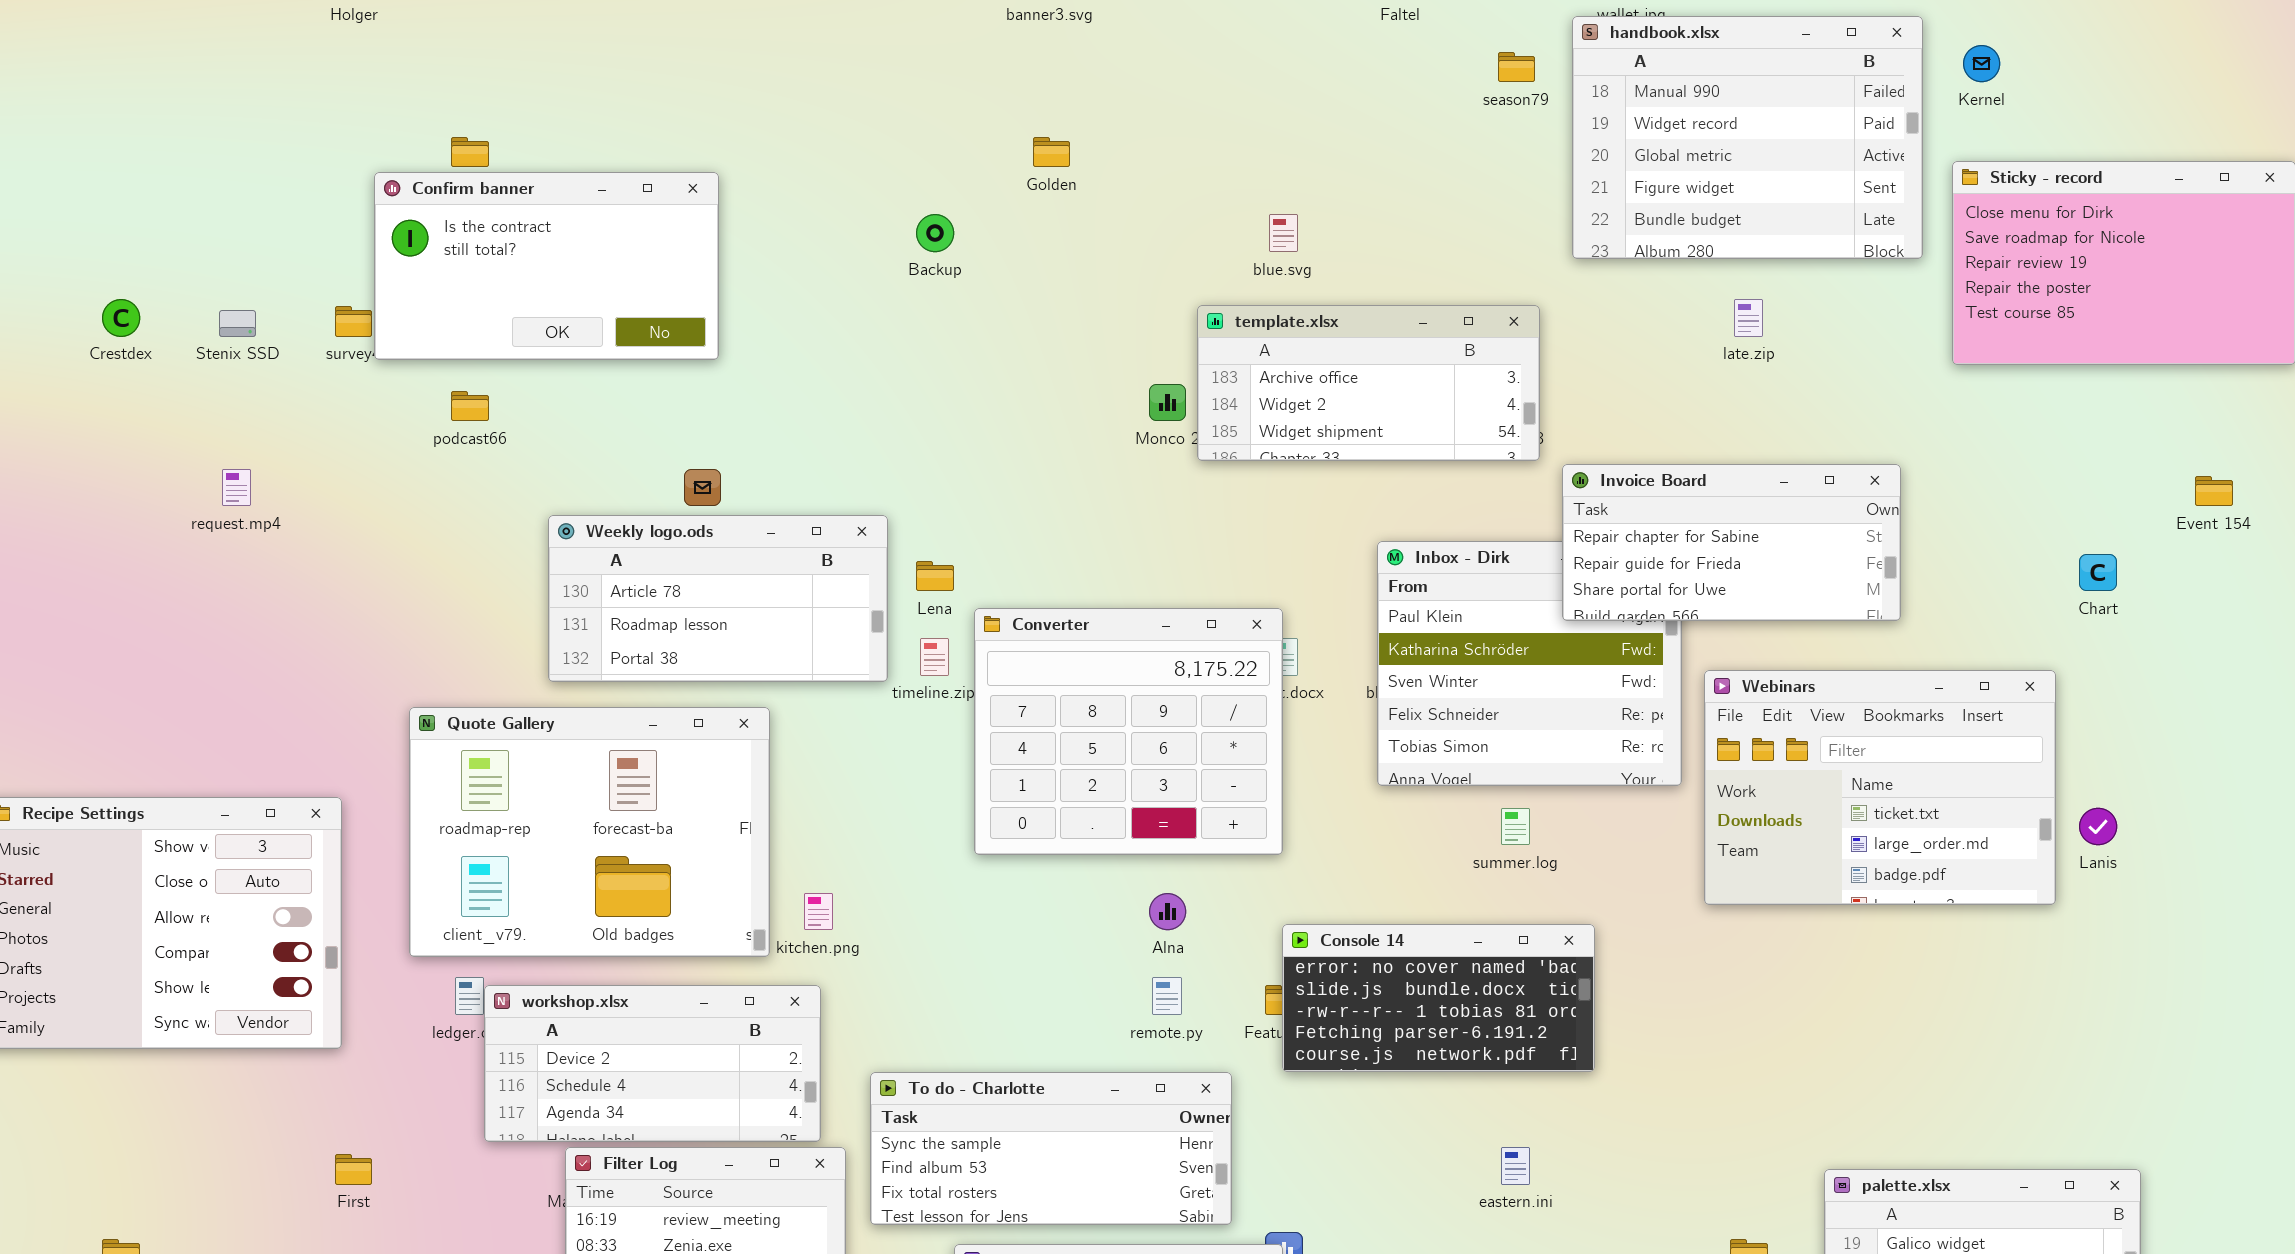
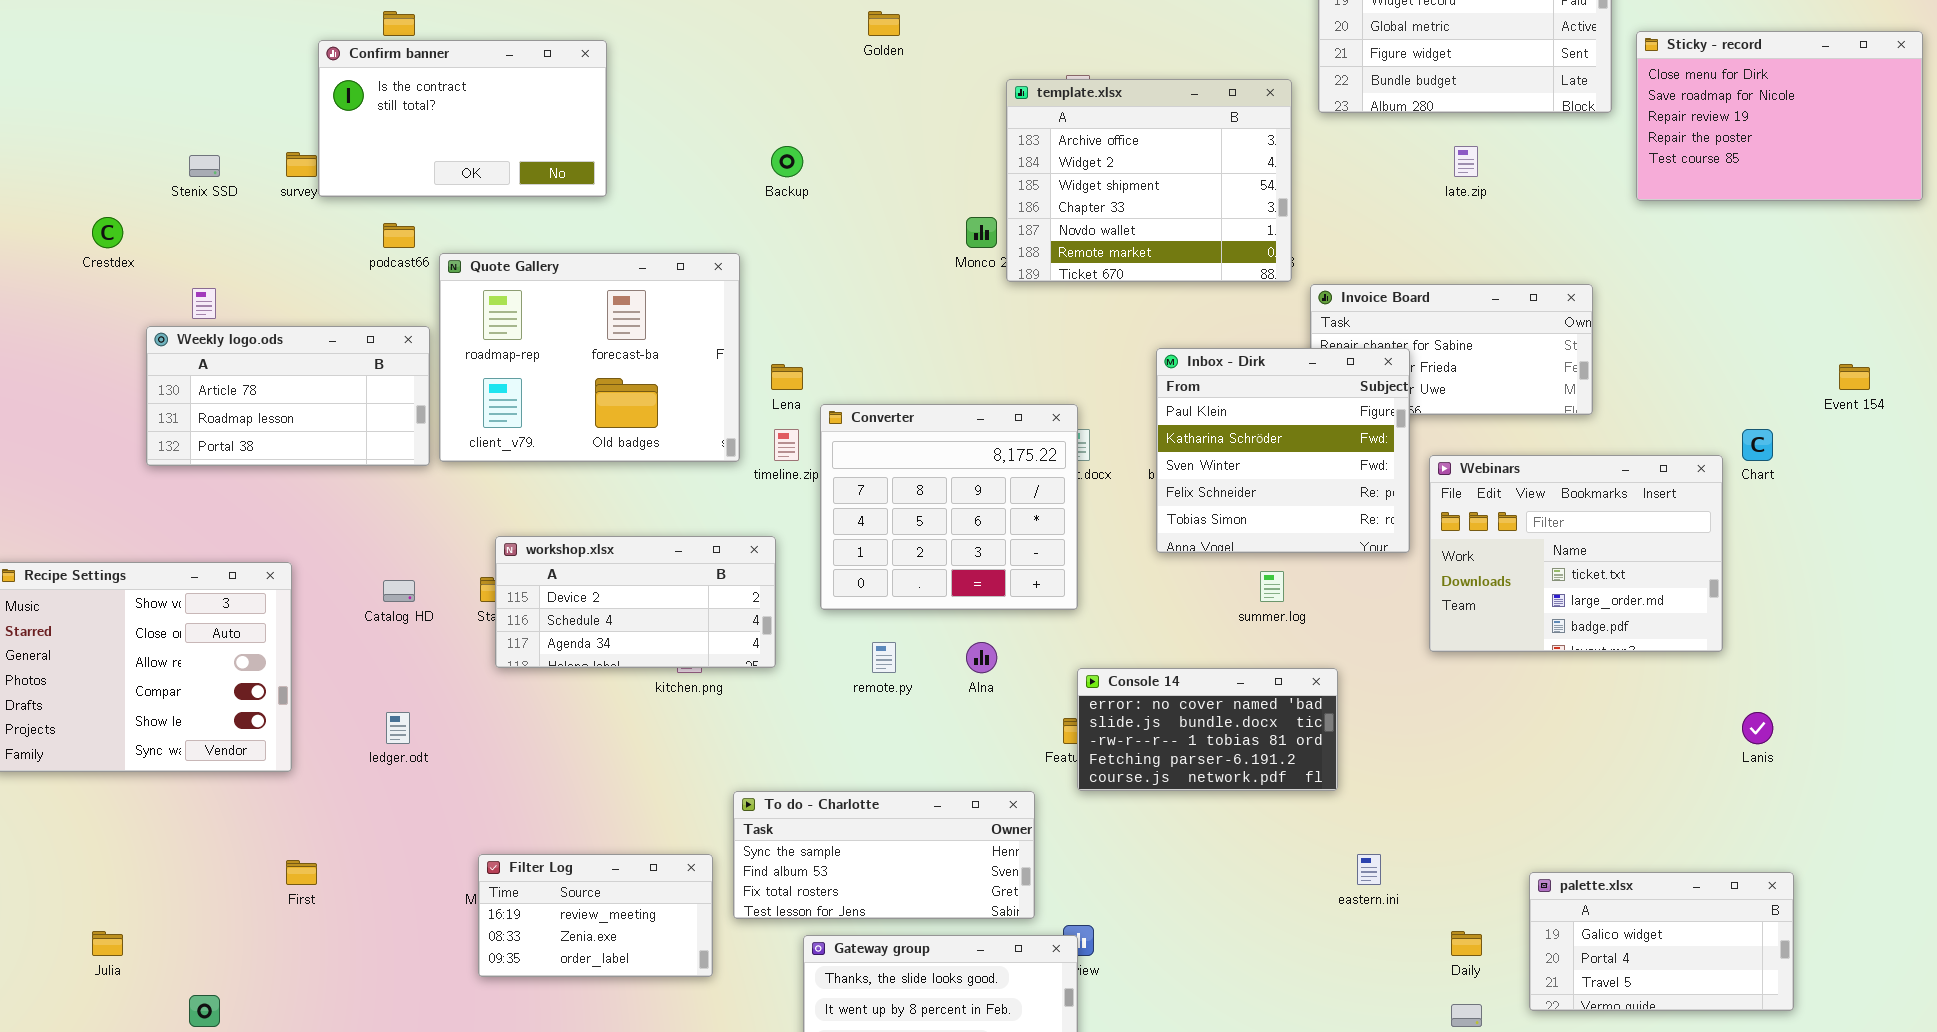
Backup: [916,214,954,252] -> [771,146,803,177], moved
Crestdex: [102,299,140,337] -> [92,217,123,248], moved
template.xlsx: [1197,305,1540,461] -> [1006,79,1292,282], resized
Event 154: [2195,476,2233,506] -> [1839,364,1870,390], moved
Weekly logo.ods: [548,515,888,682] -> [146,326,430,466], moved
Inbox - Dirk: [1377,541,1682,786] -> [1156,348,1410,553], raised
Chart: [2079,554,2117,591] -> [1742,429,1773,461], moved
Quote Gallery: [409,707,770,957] -> [439,253,740,462], moved
Lanis: [2079,808,2117,845] -> [1742,712,1773,744], moved
remote.py: [1152,977,1182,1015] -> [872,642,896,673], moved
workshop.xlsx: [484,985,821,1142] -> [495,536,776,668], moved
eastern.ini: [1501,1147,1530,1185] -> [1357,854,1381,885], moved

